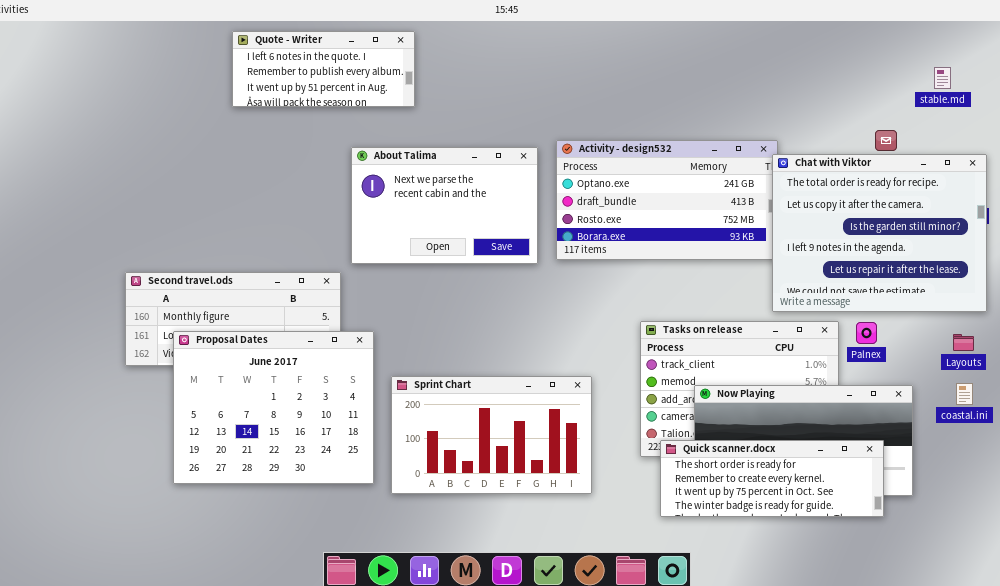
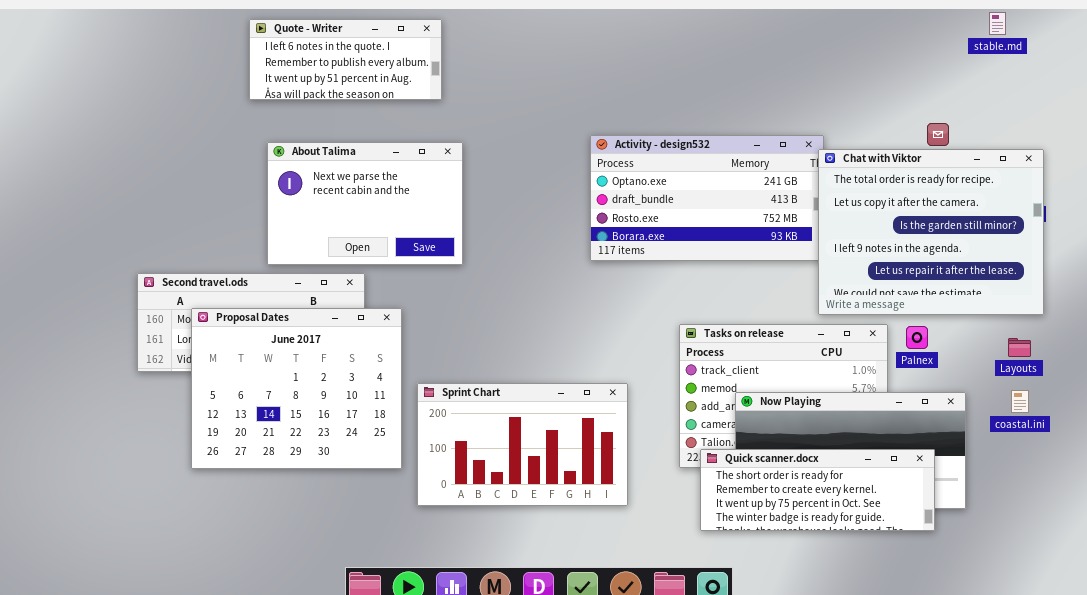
stable.md: [934,67,951,89] -> [989,12,1006,35], moved
About Talima: [351,147,538,264] -> [267,142,463,265], moved
Proposal Dates: [173,331,374,484] -> [191,308,402,469], moved

